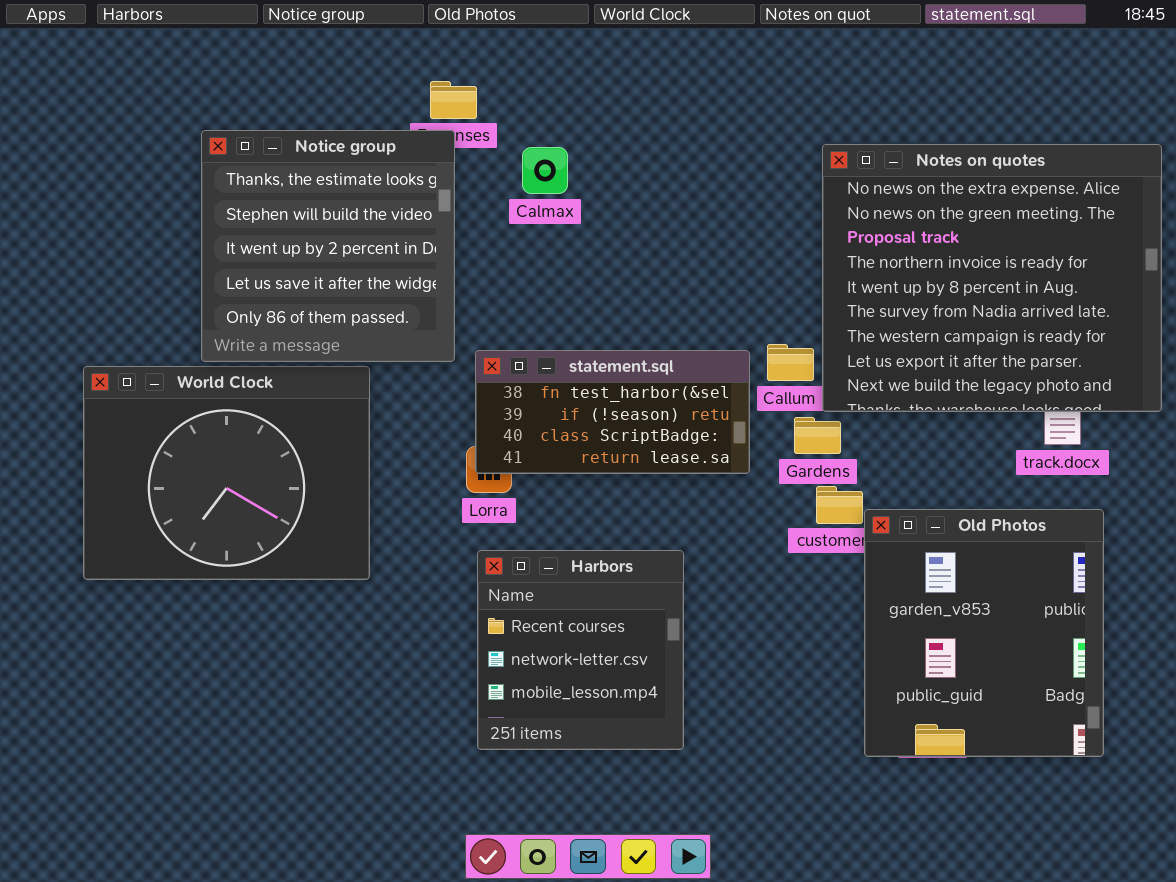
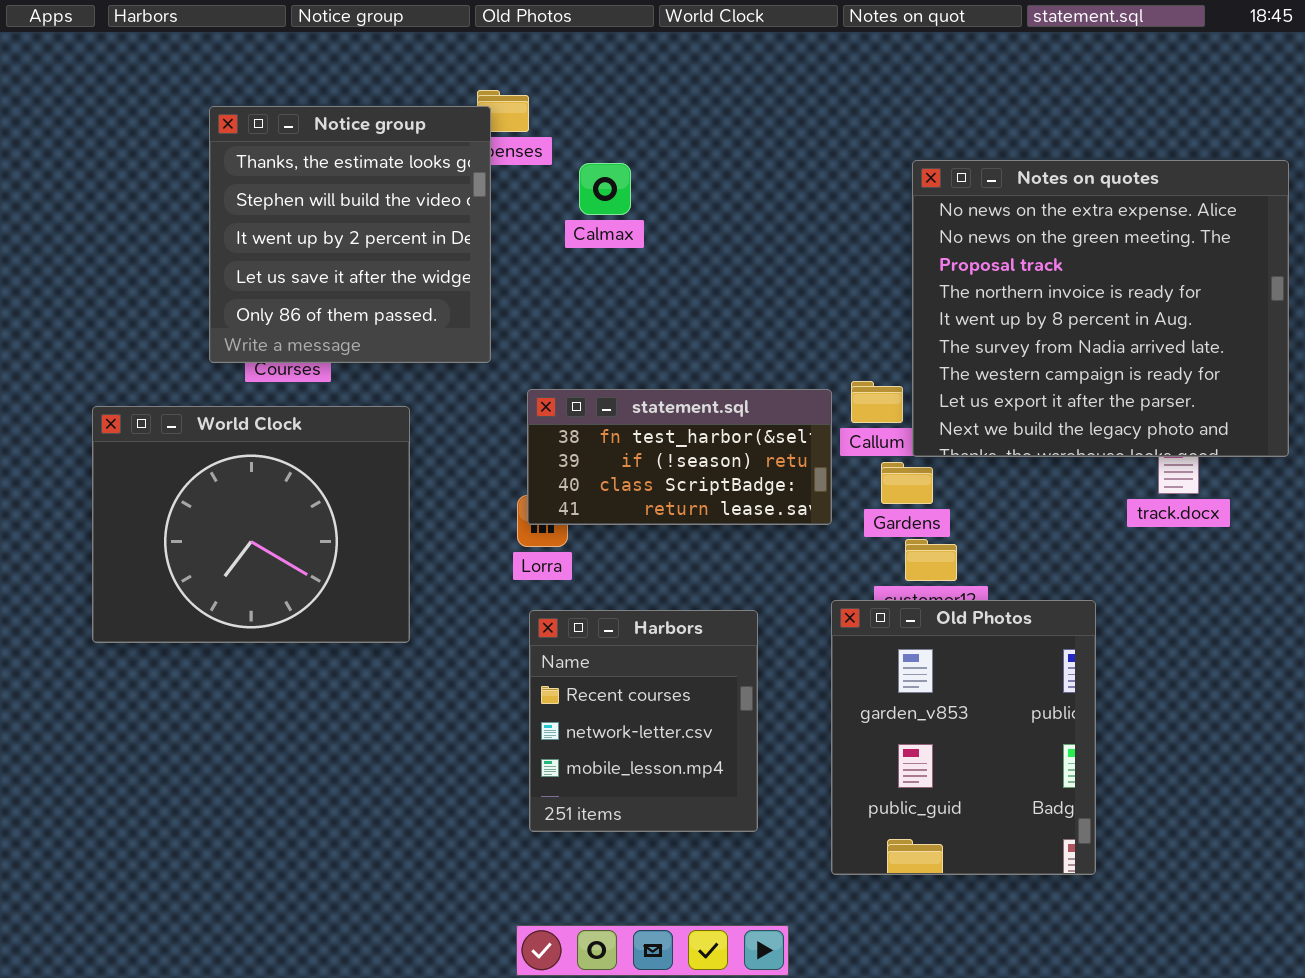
Notice group: [201,130,455,362] -> [209,106,491,363], moved
Old Photos: [864,509,1104,757] -> [831,600,1096,875], moved

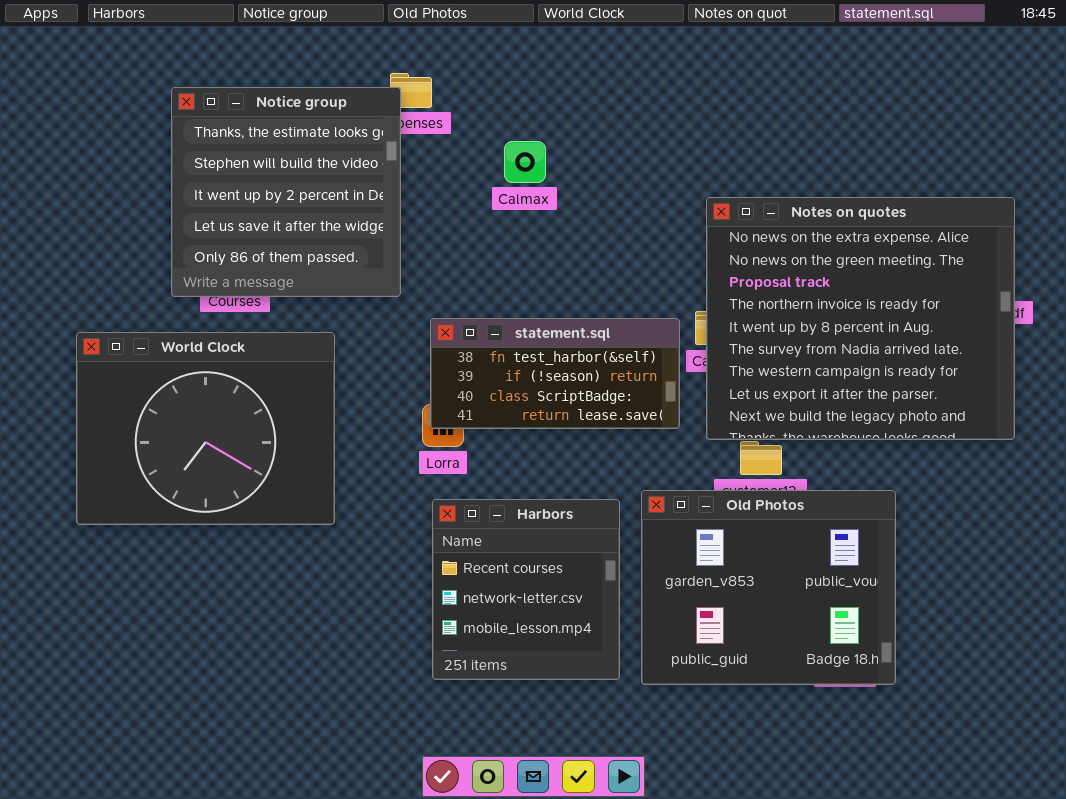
Notes on quotes: [912,160,1289,457] -> [706,197,1015,440], moved
Calmax: [579,163,631,215] -> [504,141,546,183], moved
Old Photos: [831,600,1096,875] -> [641,490,896,685], resized

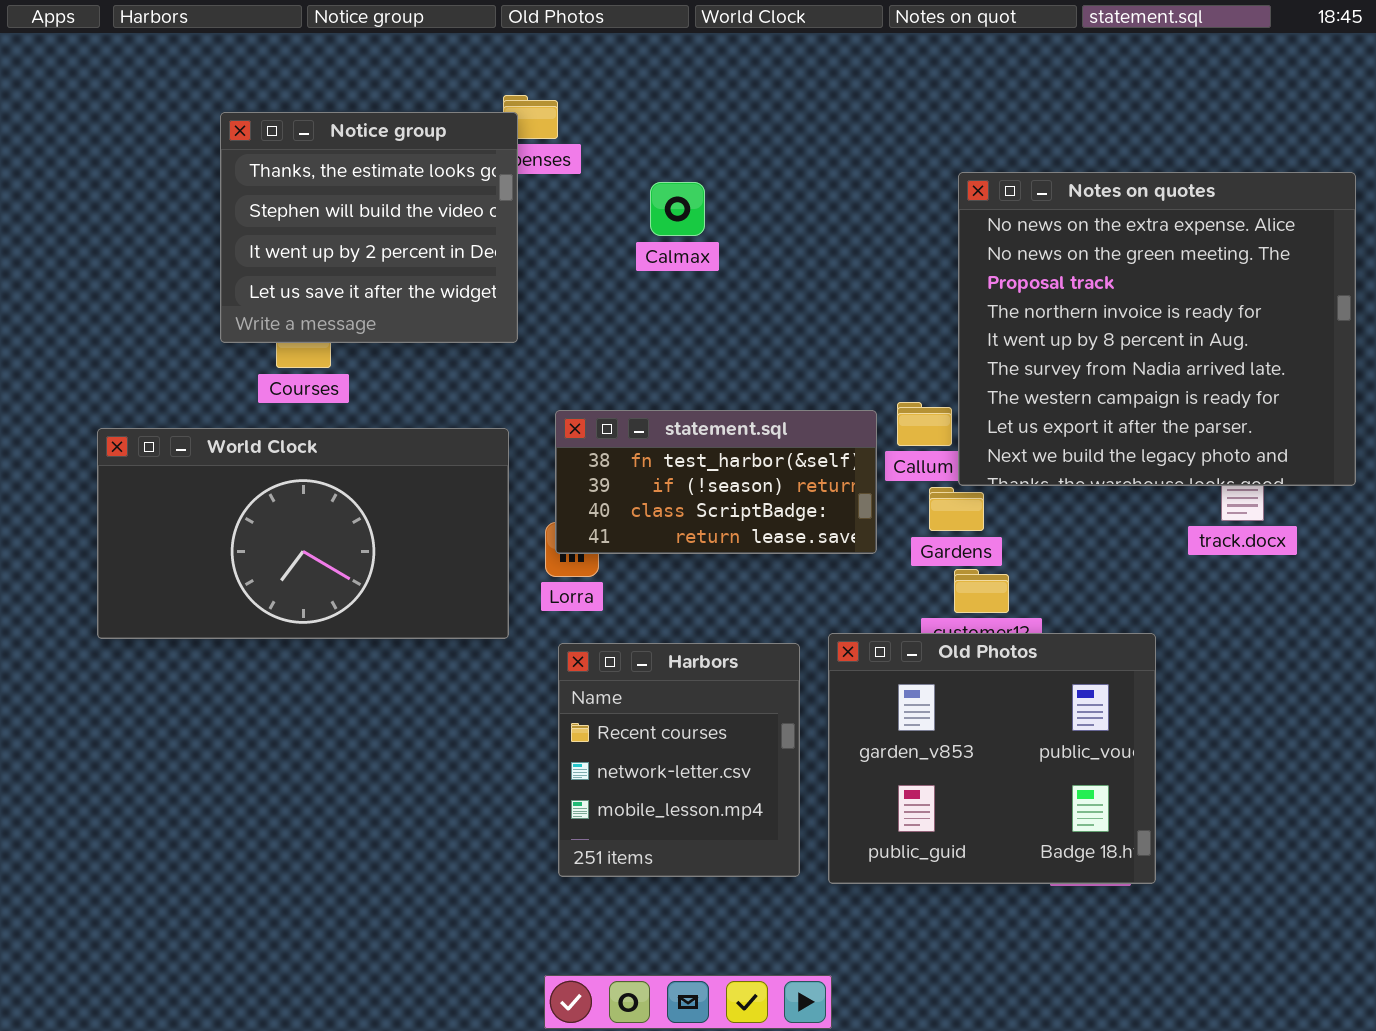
Notice group: [171,87,401,297] -> [220,112,518,343], resized
Notes on quotes: [706,197,1015,440] -> [958,172,1356,486], moved
World Clock: [76,332,335,525] -> [97,428,509,639], resized

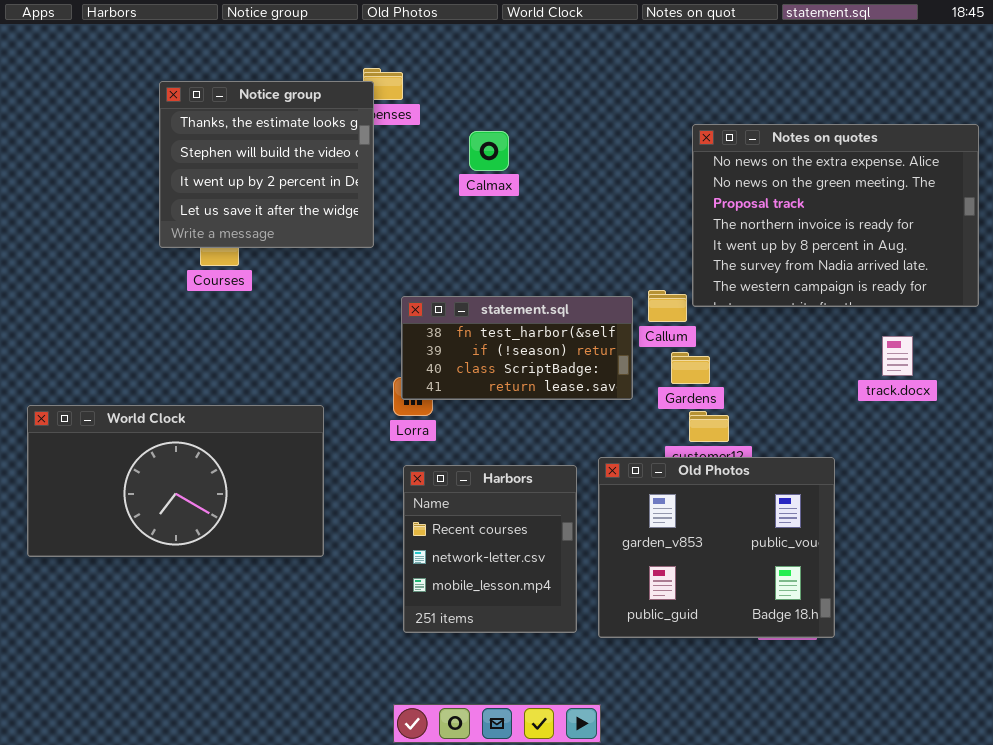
Notes on quotes: [958,172,1356,486] -> [692,124,979,307], resized
World Clock: [97,428,509,639] -> [27,405,324,557], moved

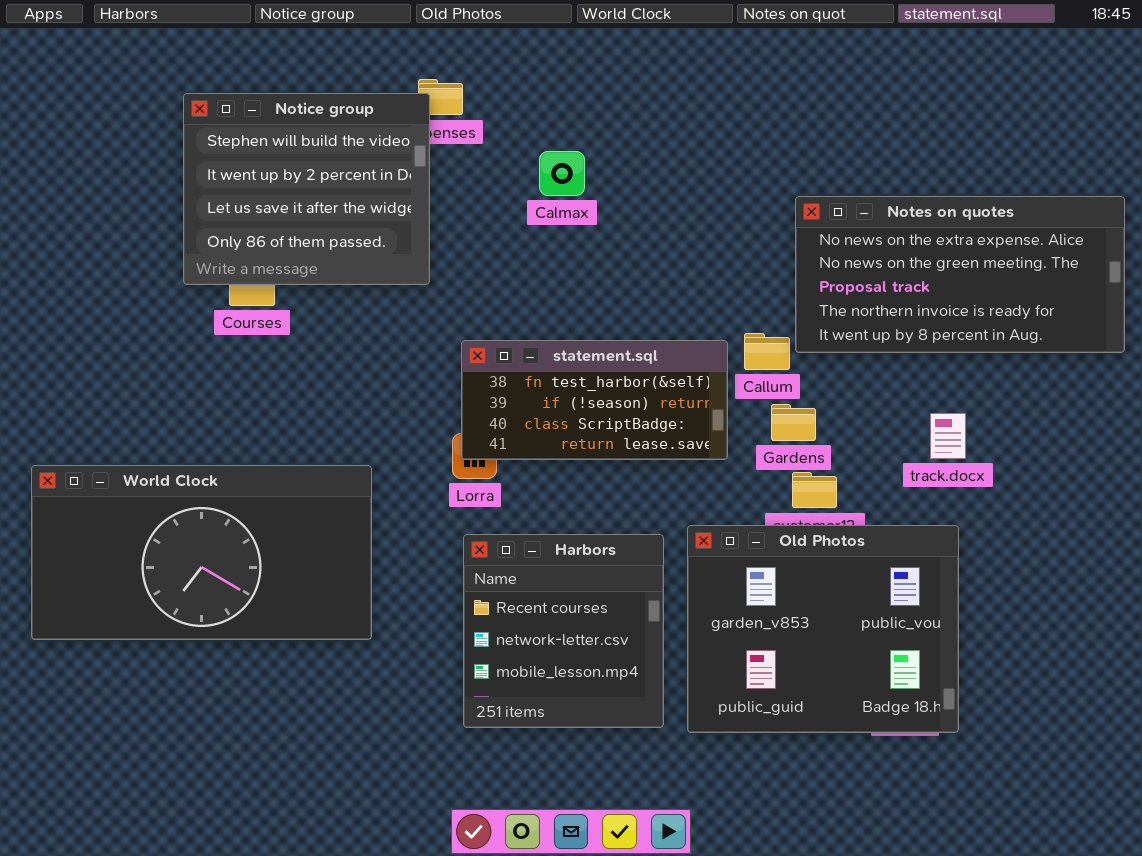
Notice group: [159,81,374,248] -> [183,93,430,285], scrolled down 1 row
Notes on quotes: [692,124,979,307] -> [795,196,1125,353], resized
track.docx: [882,336,913,376] -> [930,413,966,459], moved

